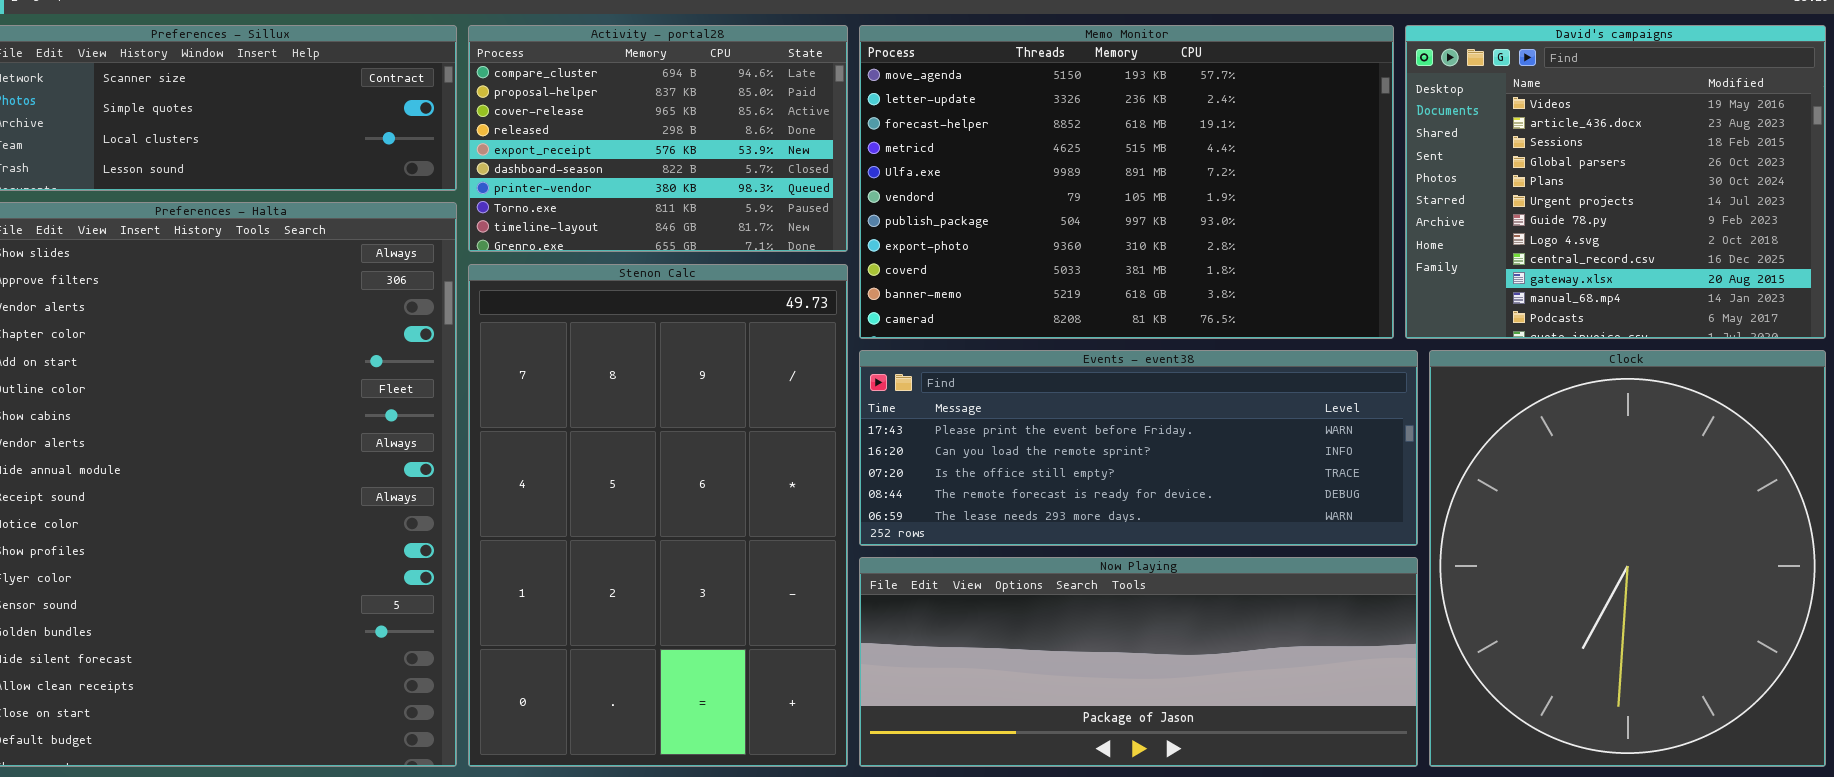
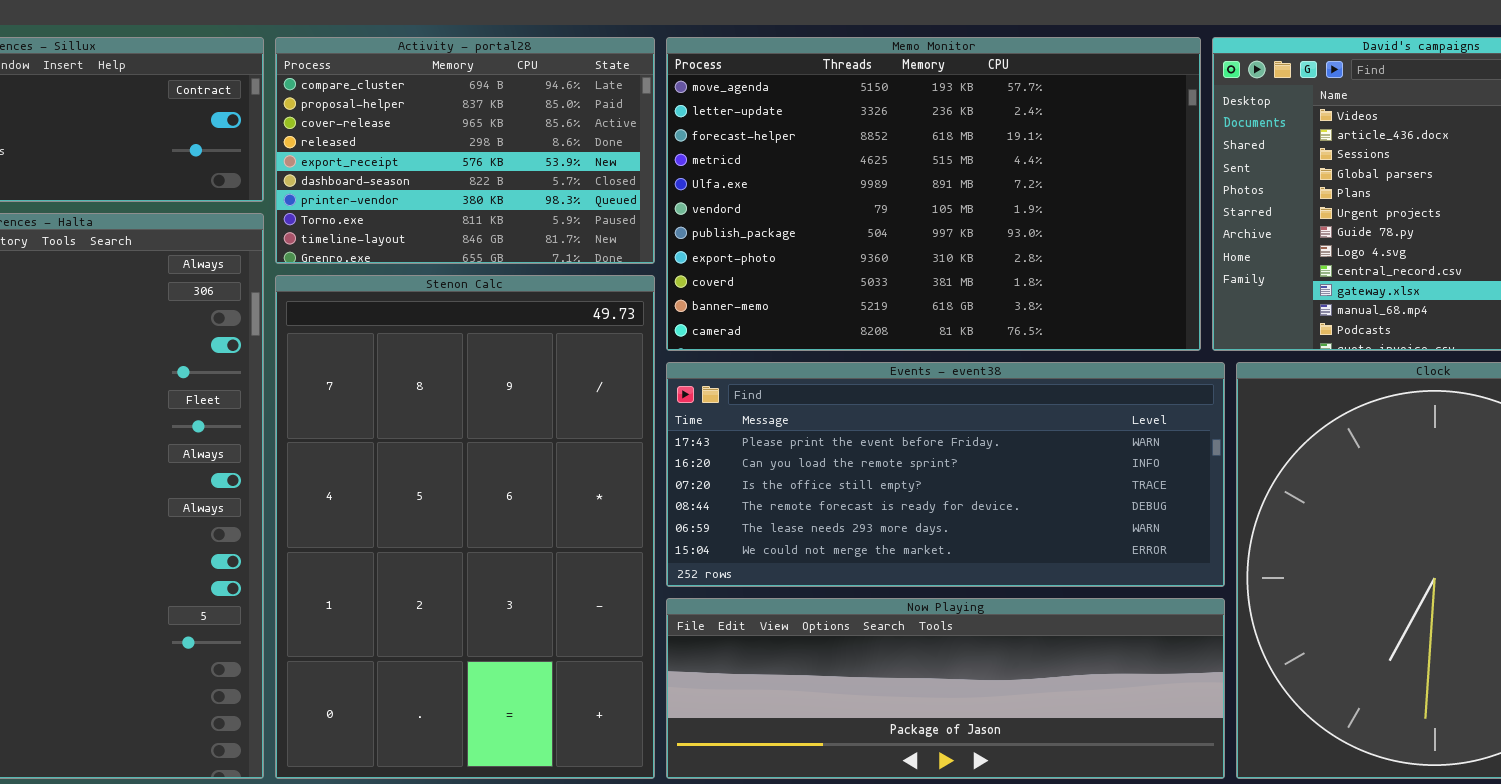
Events - event38: [859,350,1418,546] -> [666,362,1225,587], resized
Now Playing: [859,557,1418,767] -> [666,598,1225,779], resized

